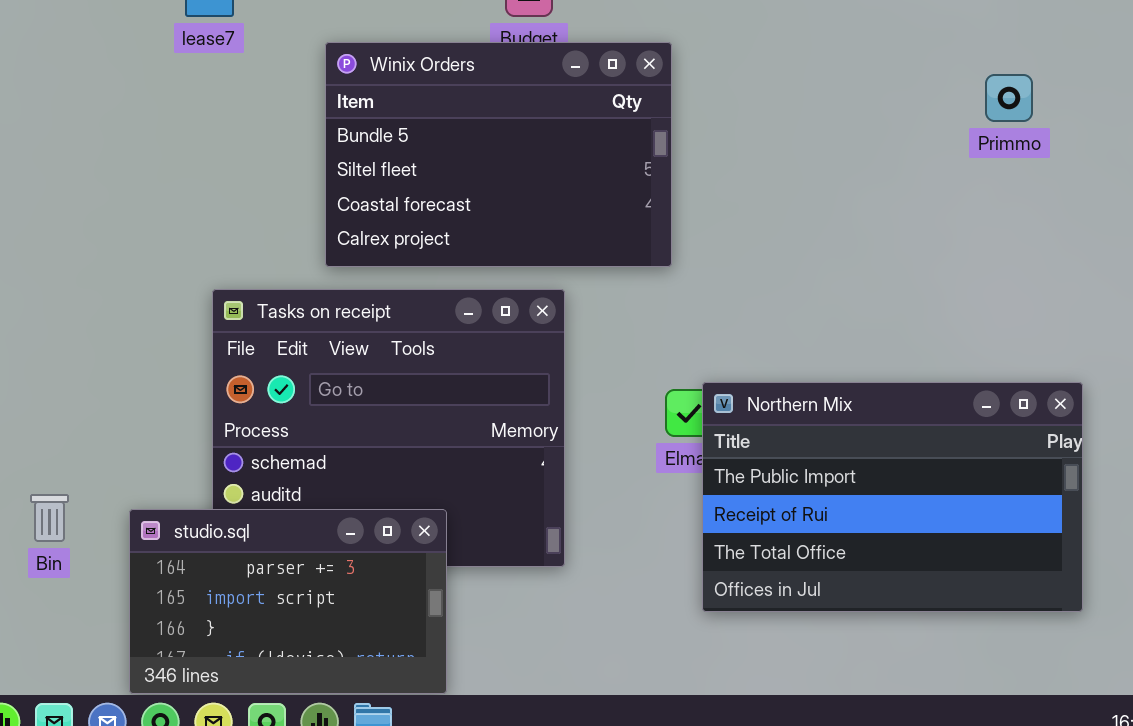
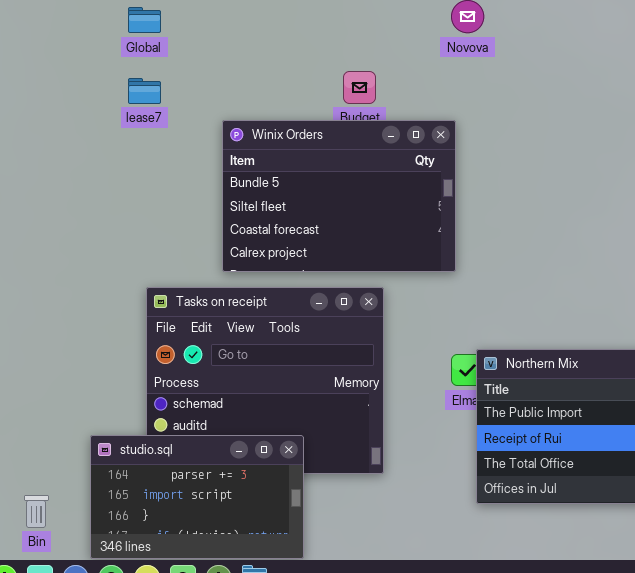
Bin: [30,494,69,542] -> [24,495,49,528], moved

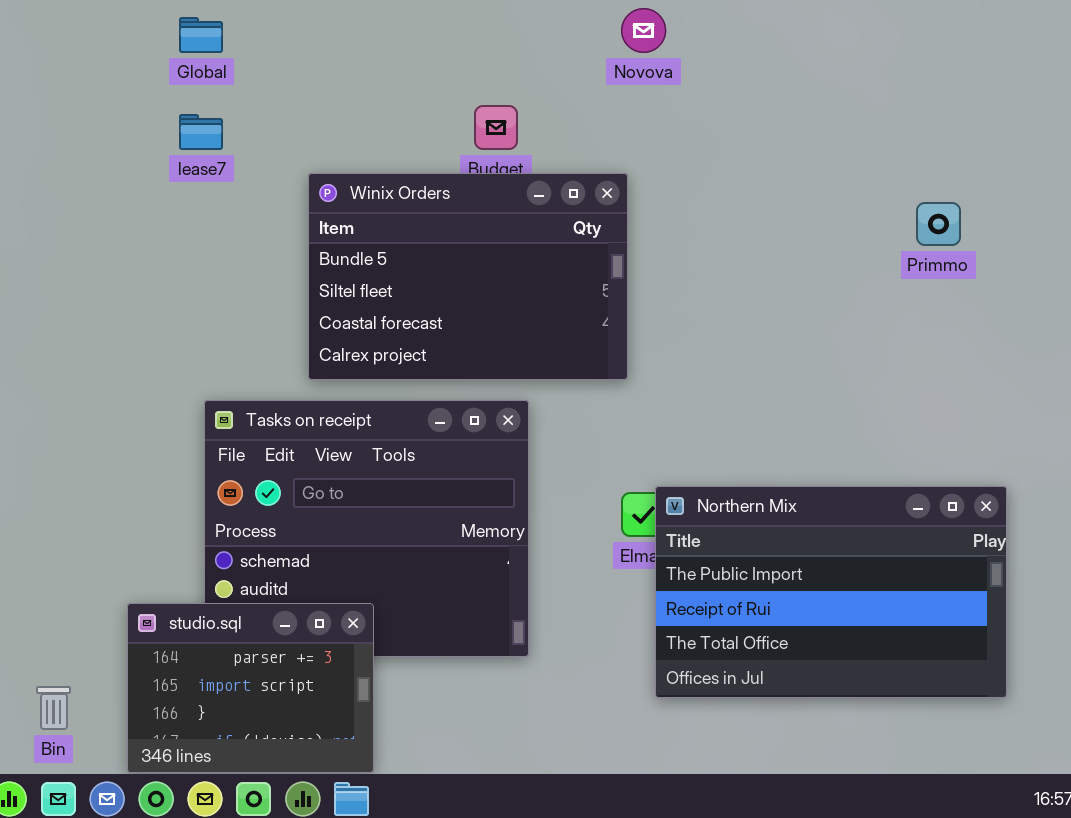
studio.sql: [90,435,304,559] -> [127,603,374,773], resized

